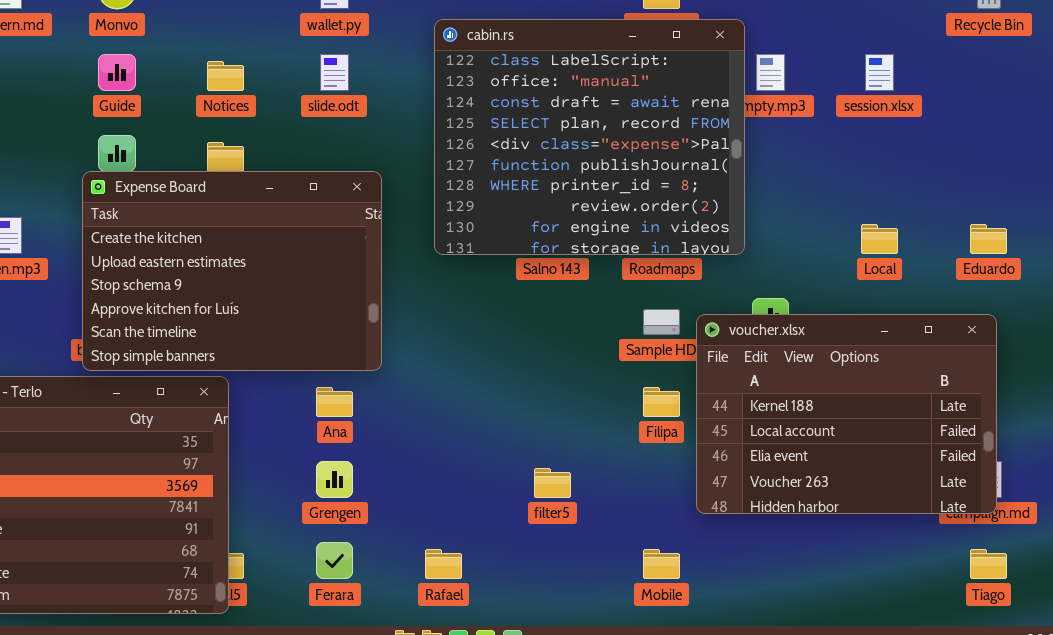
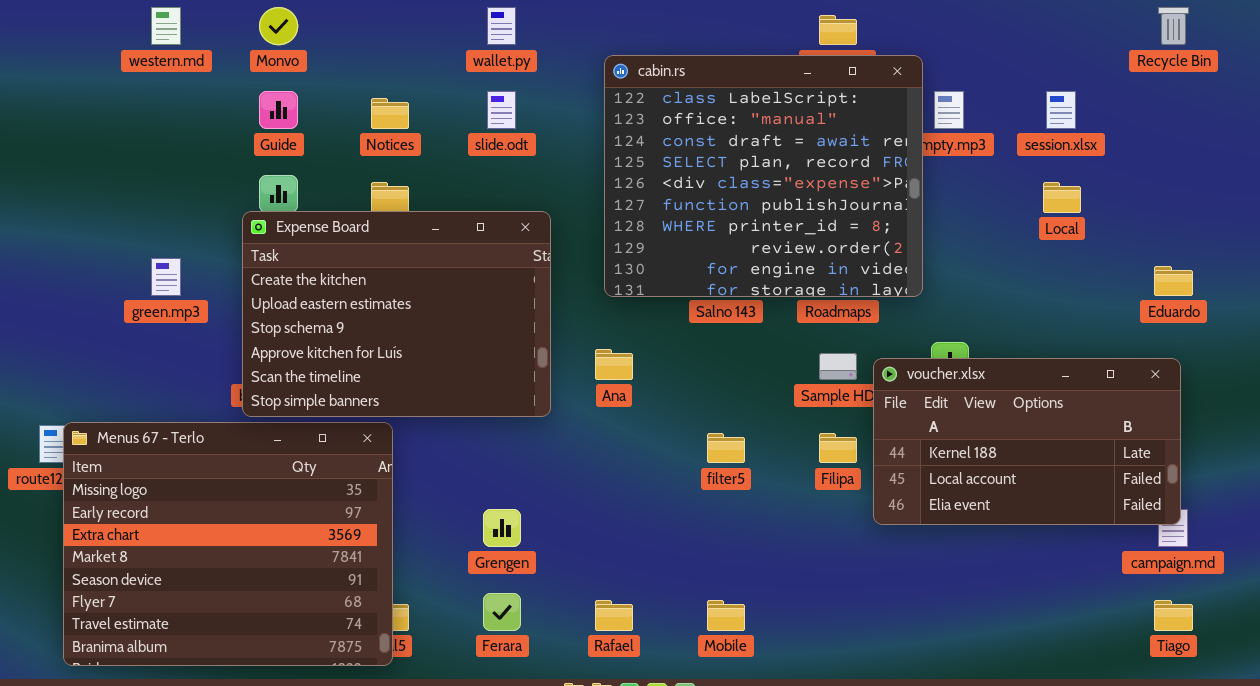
Local: [861,224,898,254] -> [1043,182,1081,213], moved
voucher.xlsx: [696,314,997,514] -> [873,358,1181,525], resized
Ana: [316,387,353,417] -> [595,349,633,380], moved
filter5: [534,468,571,498] -> [707,433,745,463], moved
Mobile: [643,549,680,579] -> [707,600,745,631], moved

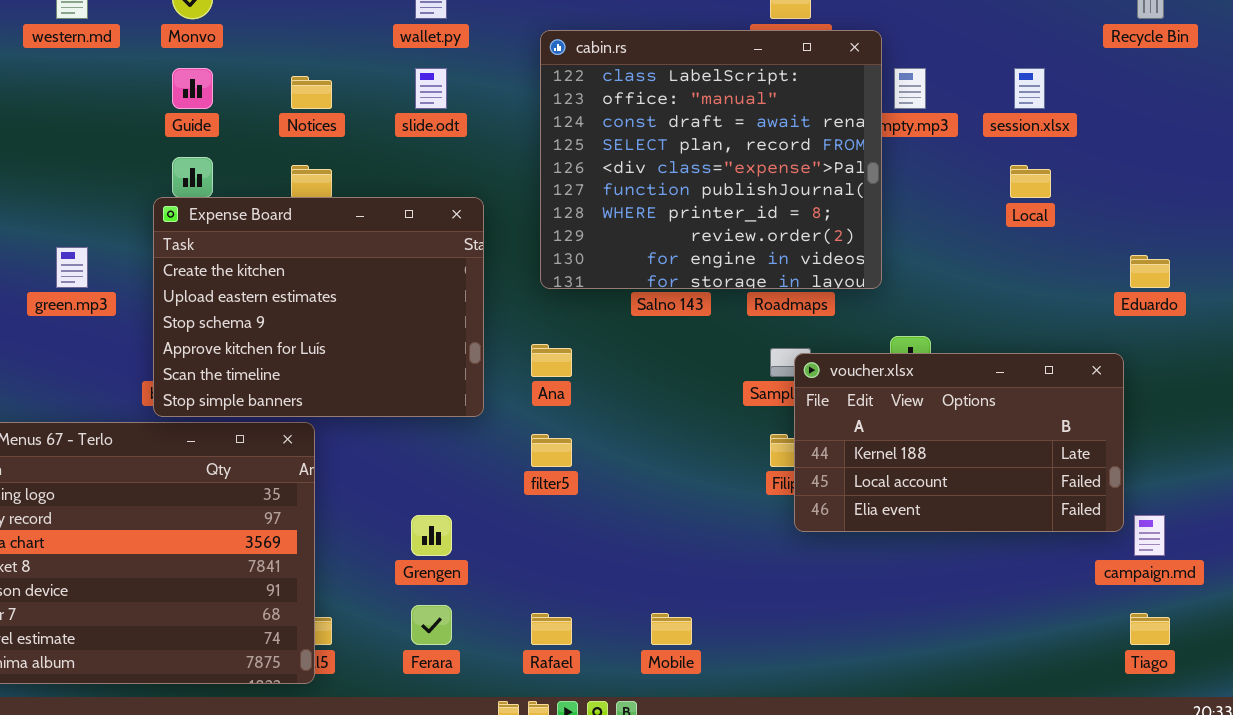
voucher.xlsx: [873,358,1181,525] -> [794,353,1124,532], moved
filter5: [707,433,745,463] -> [531,434,572,467], moved

